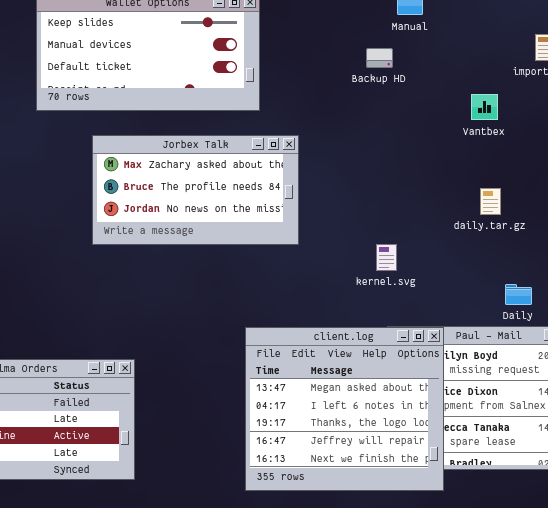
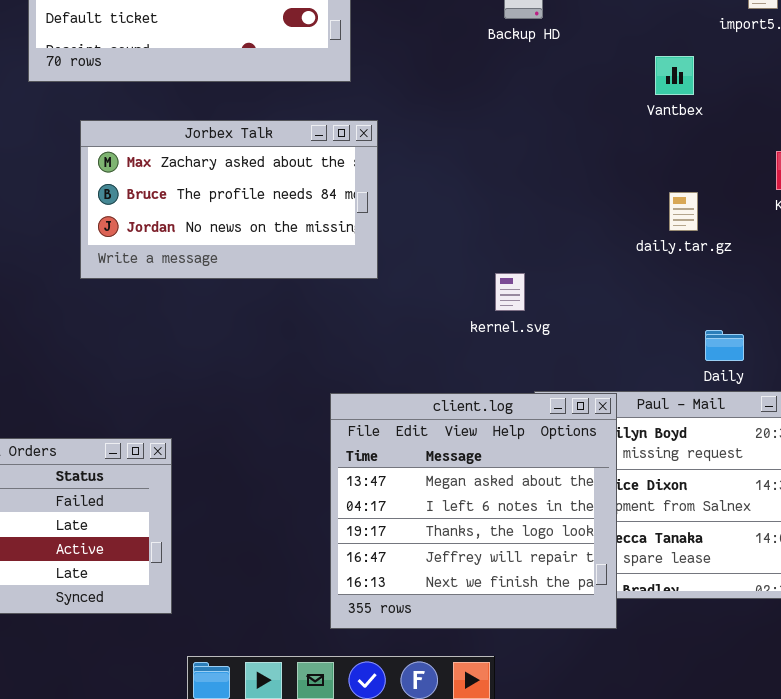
Jorbex Talk: [92,135,299,245] -> [80,120,378,279], moved
kernel.svg: [376,244,397,271] -> [495,273,525,311], moved

